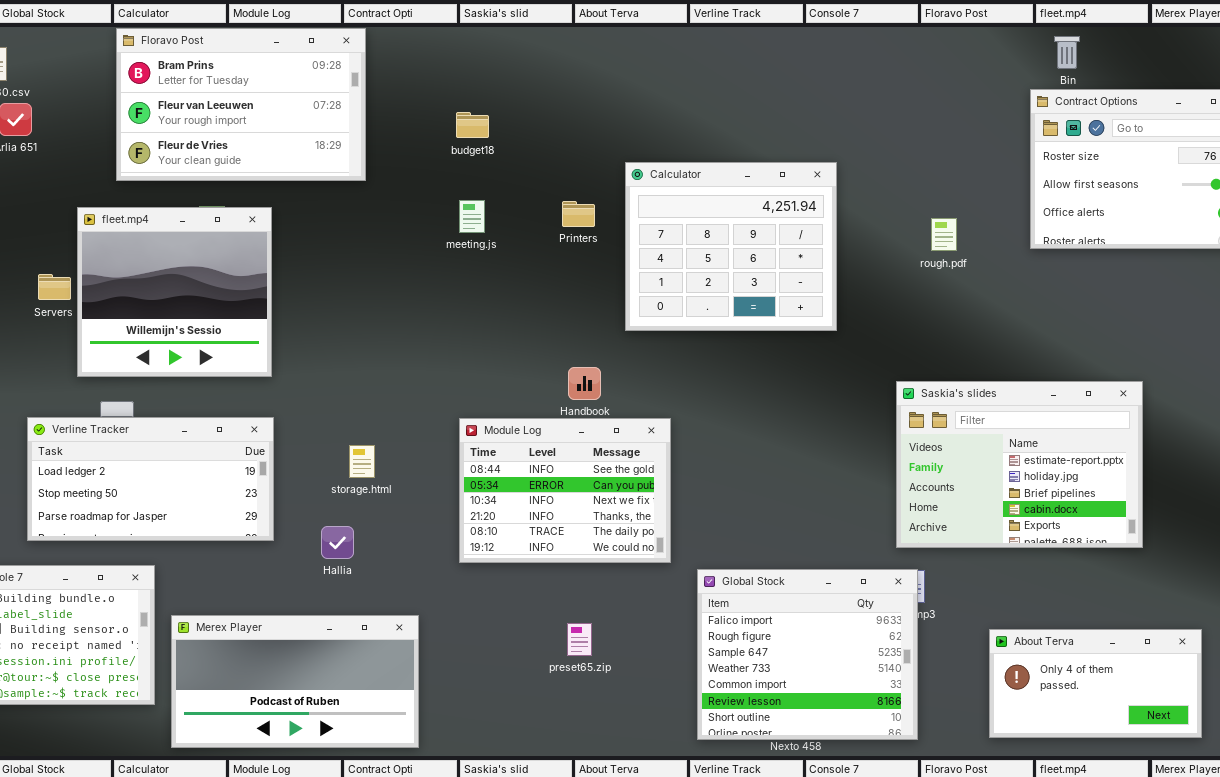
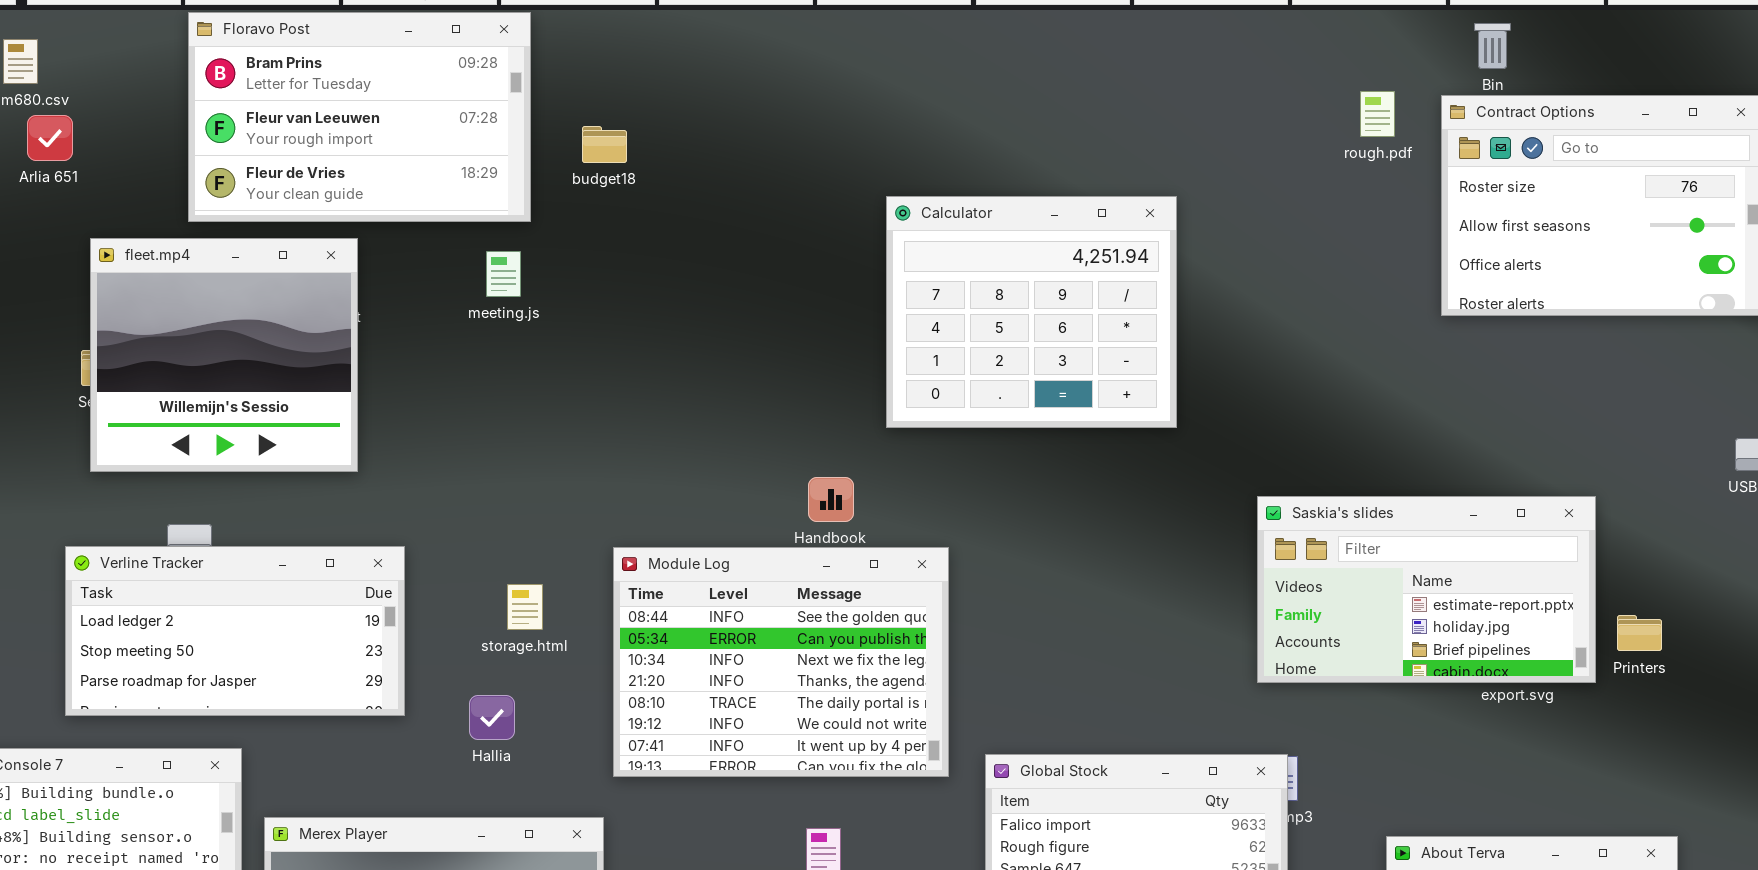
budget18: [456,112,489,138] -> [582,126,627,163], moved
meeting.js: [459,200,485,233] -> [486,251,521,297], moved
Printers: [562,201,595,227] -> [1617,615,1662,651], moved
fleet.mp4: [77,207,272,377] -> [90,238,358,472], moved
rough.pdf: [931,218,957,251] -> [1360,91,1395,137], moved
Saskia's slides: [896,381,1143,548] -> [1257,496,1596,683], resized
Module Log: [459,418,671,563] -> [613,547,949,777], resized

